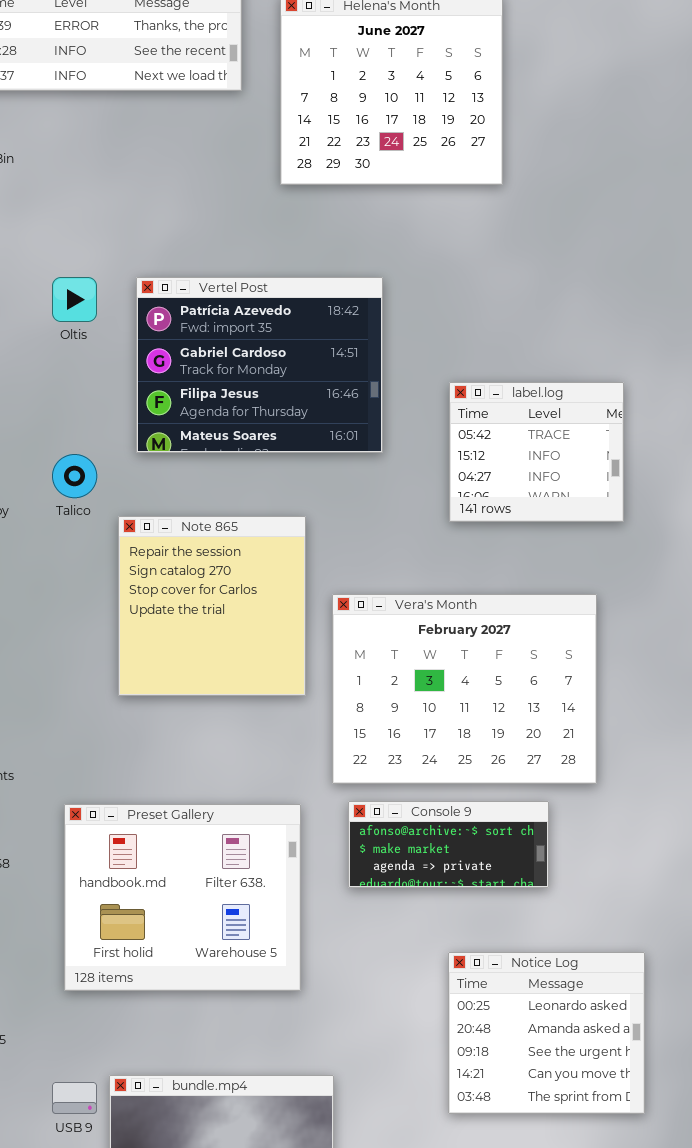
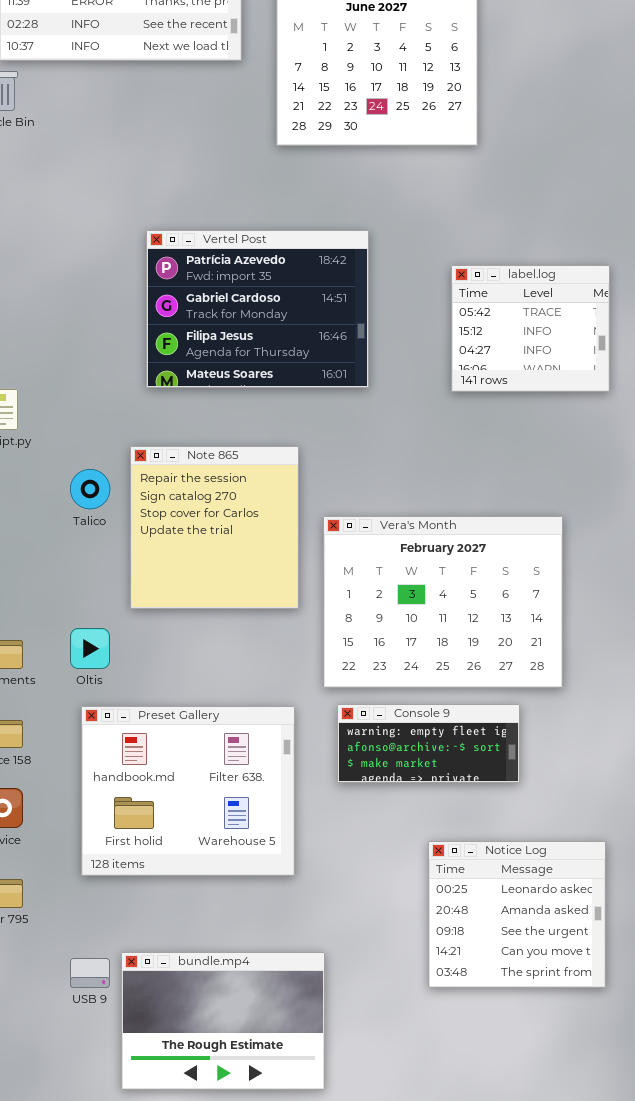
Oltis: [52,277,97,322] -> [70,628,110,669], moved
label.log: [449,382,624,522] -> [451,265,610,392], moved
Talico: [52,454,97,498] -> [70,469,110,509], moved
Console 9: [348,801,549,888] -> [337,704,520,783], scrolled up 1 row

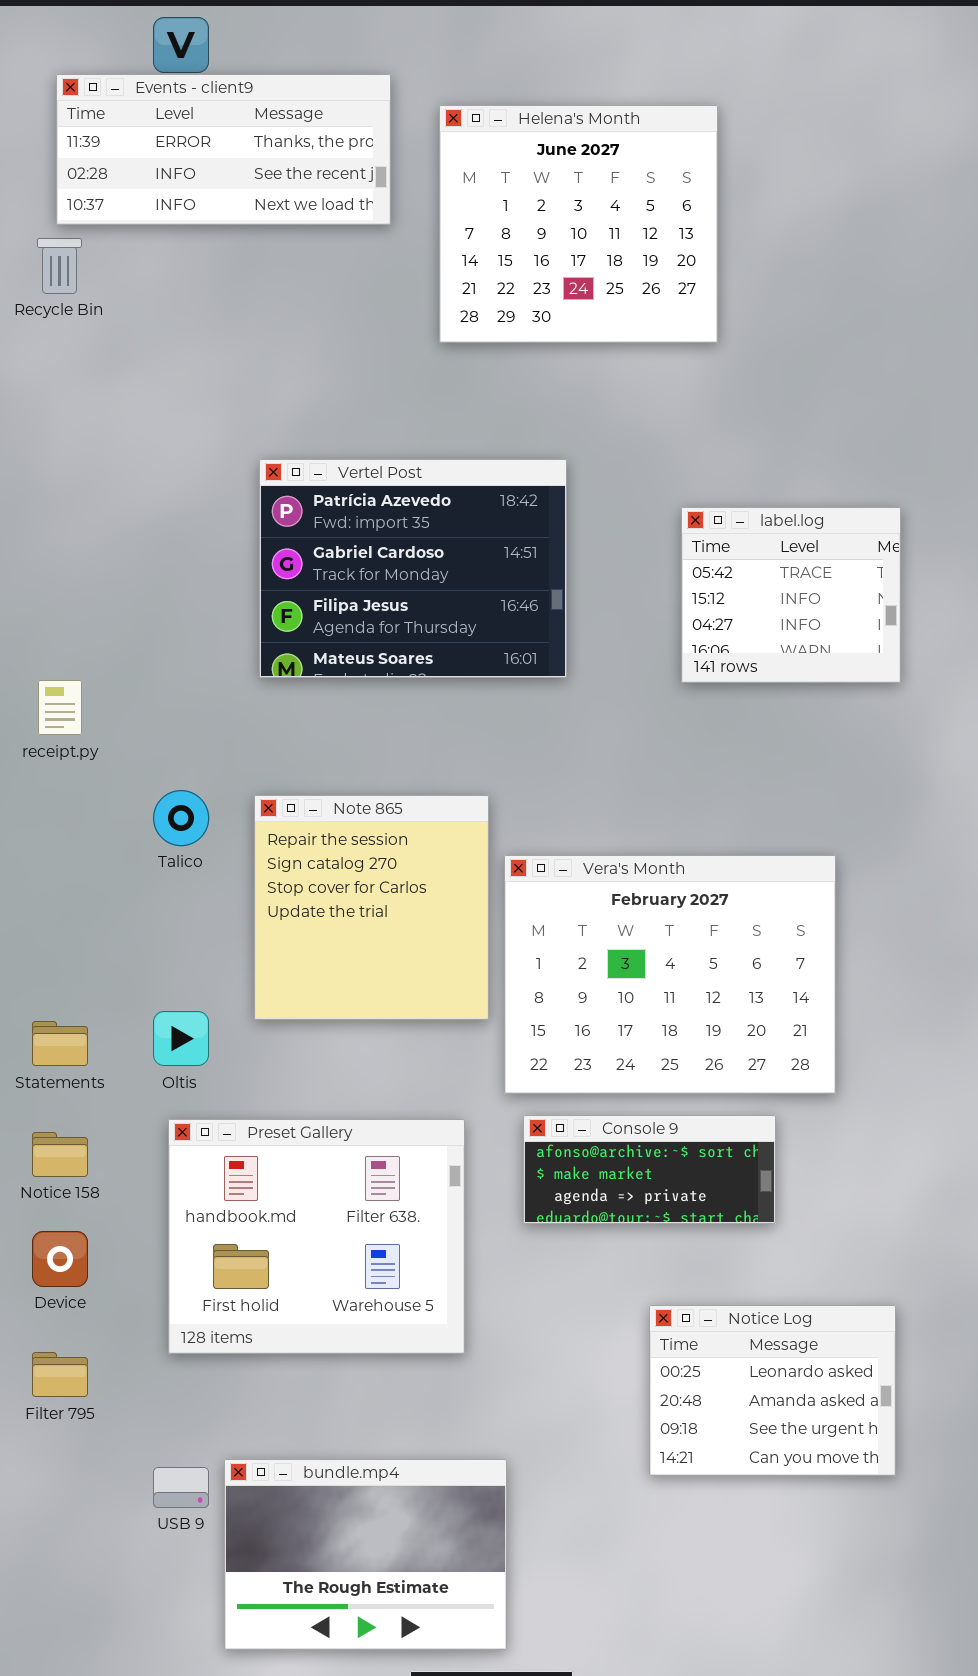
Note 865: [130,446,299,609] -> [254,795,489,1020], moved
Console 9: [337,704,520,783] -> [523,1115,776,1224], scrolled down 1 row
Notice Log: [428,841,606,988] -> [649,1305,896,1476], resized

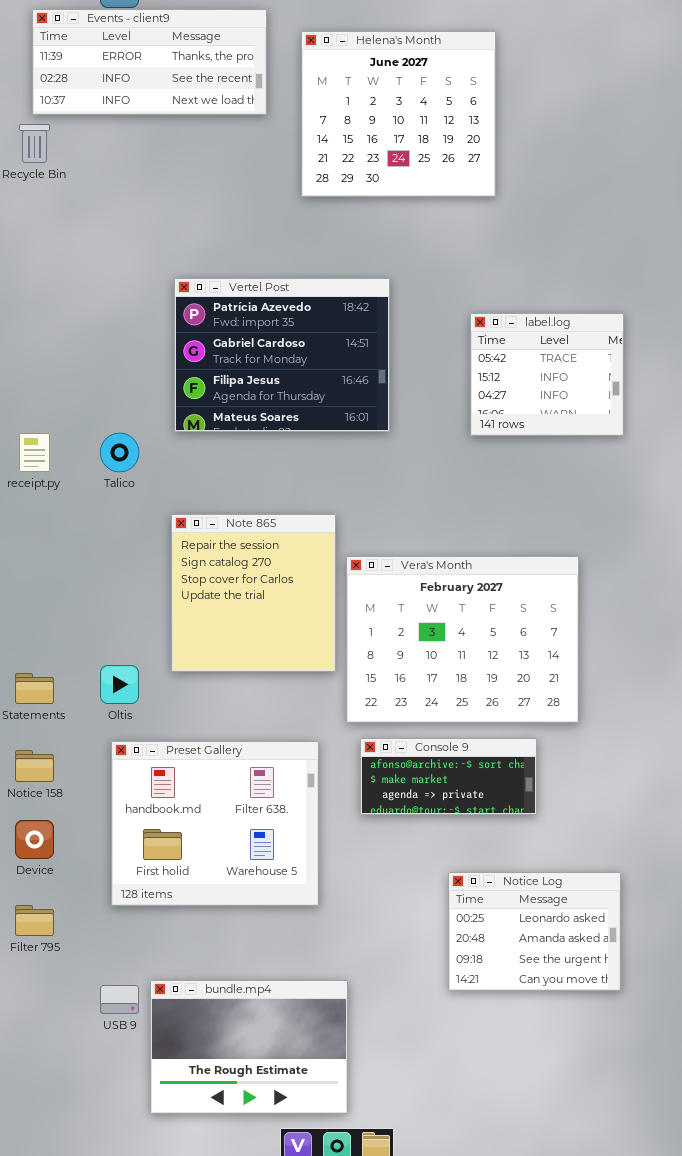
Talico: [153,790,209,846] -> [100,433,139,472], moved

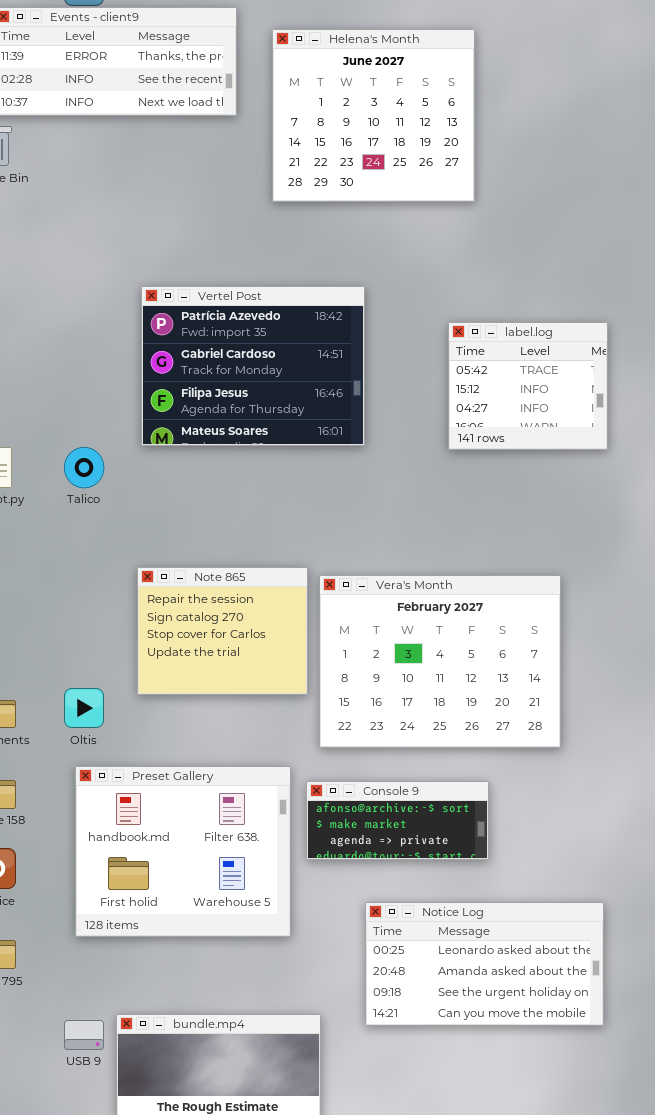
Note 865: [171,514,336,672] -> [137,567,308,695], resized
Console 9: [360,738,537,815] -> [306,781,489,860], moved
Notice Log: [448,872,621,991] -> [365,902,604,1026], resized

